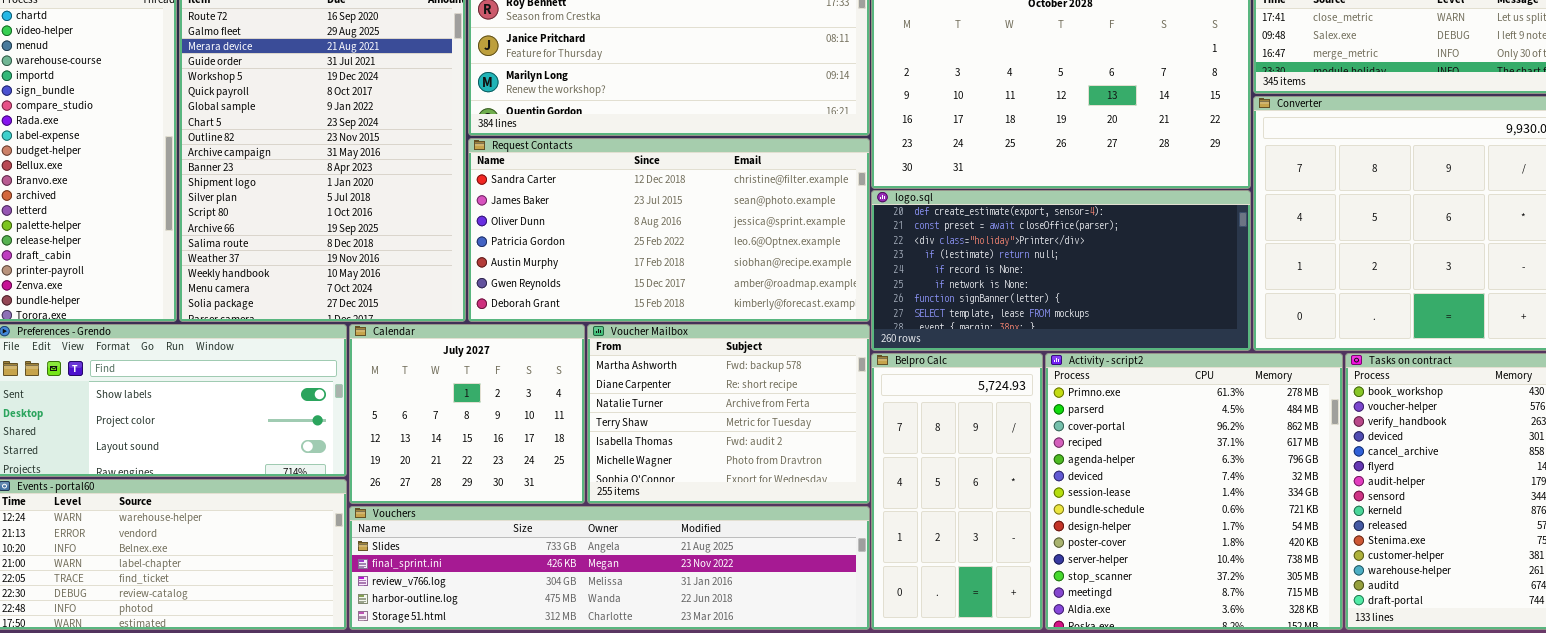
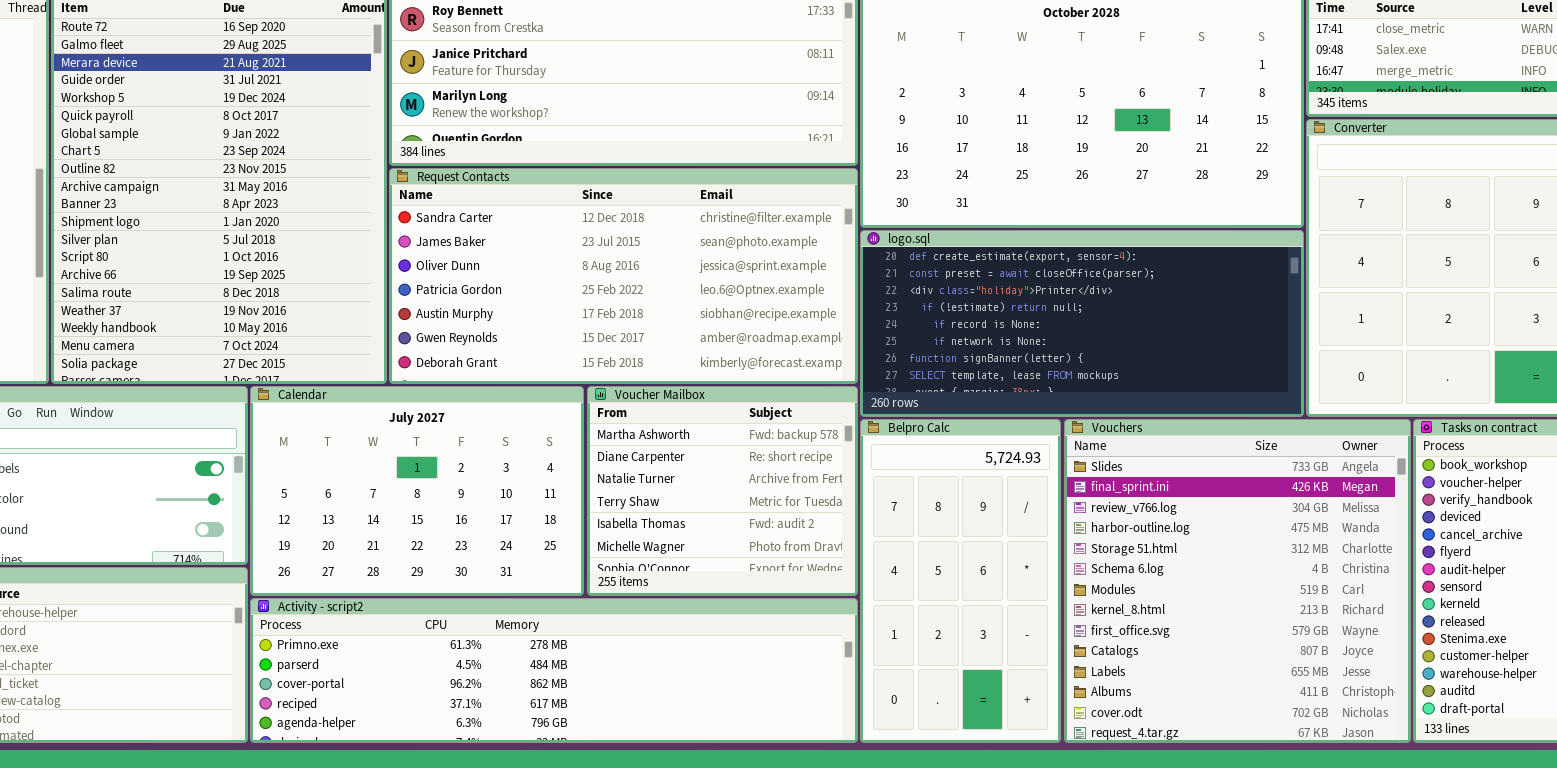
Calendar: [349,324,585,504] -> [250,386,584,596], resized
Voucher Mailbox: [587,324,870,504] -> [587,386,858,596], resized
Activity - script2: [1045,353,1343,630] -> [250,598,858,743], moved, resized
Vouchers: [349,506,870,630] -> [1064,419,1411,743], moved, resized

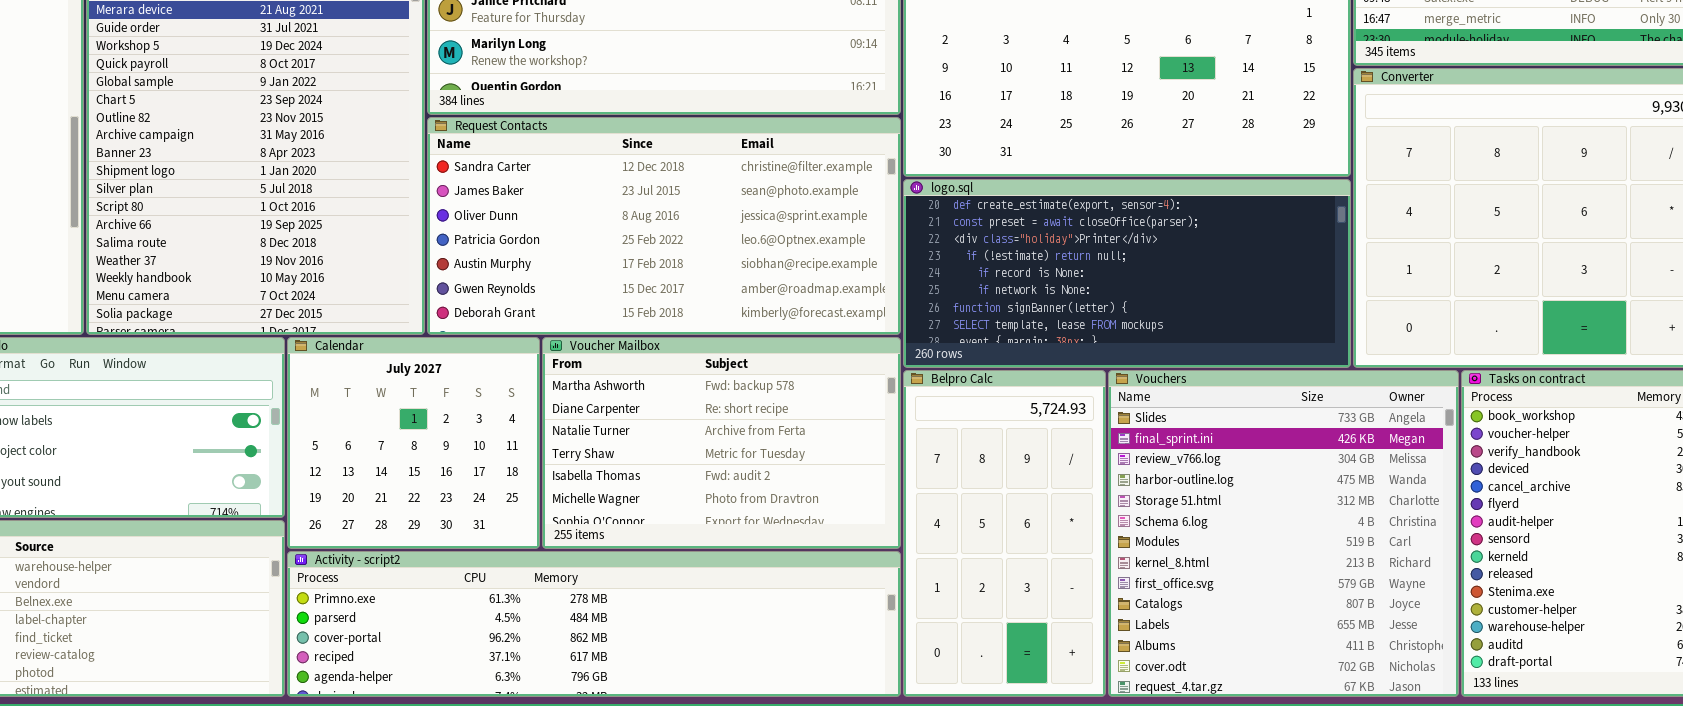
Calendar: [250,386,584,596] -> [287,337,540,549], resized
Voucher Mailbox: [587,386,858,596] -> [542,337,901,549], resized

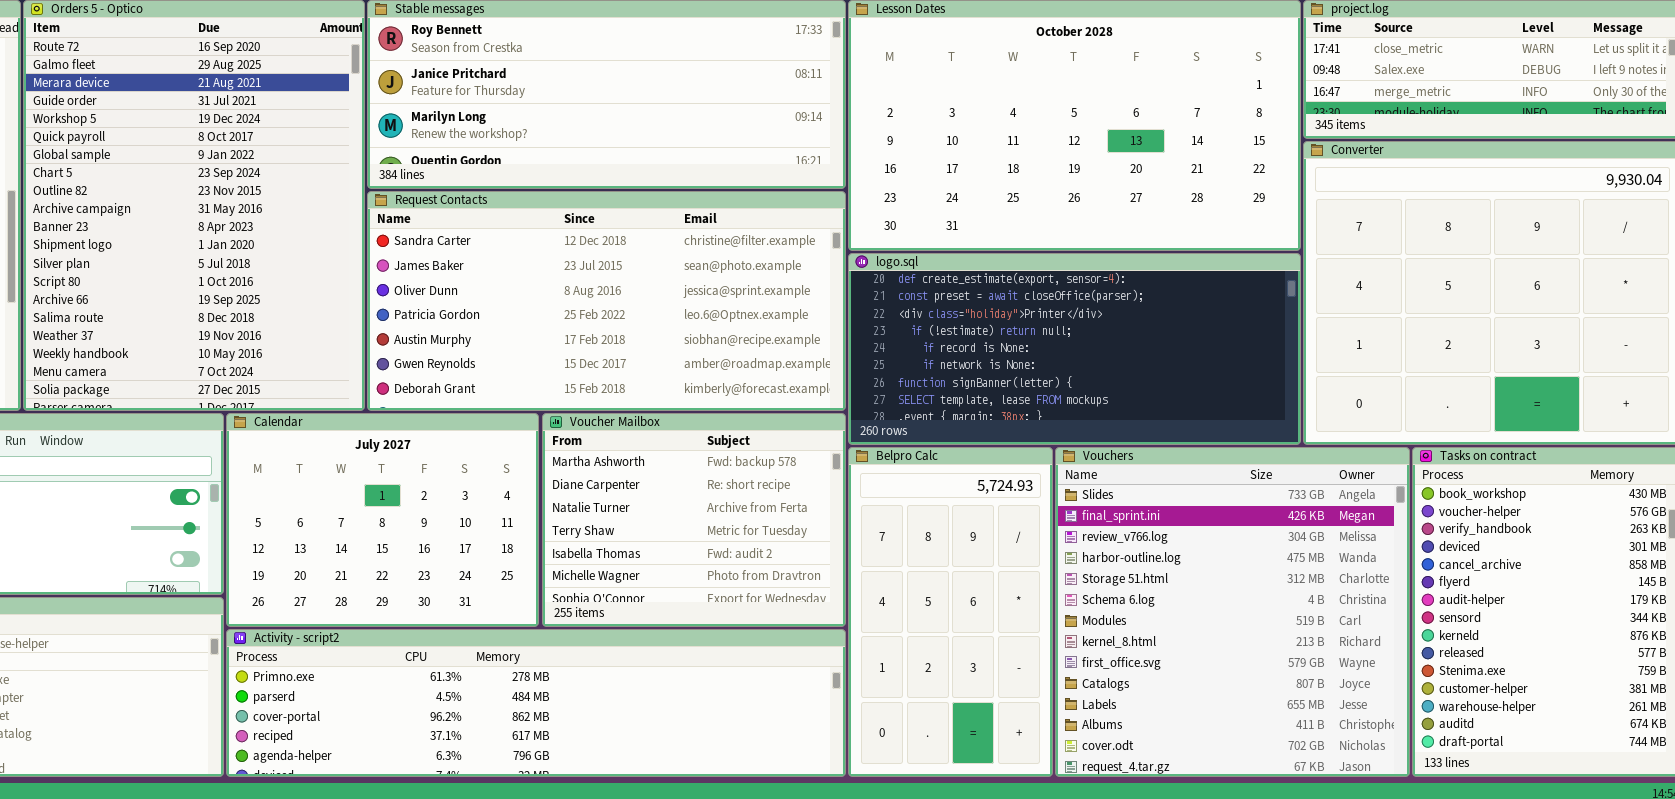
Calendar: [287,337,540,549] -> [226,413,539,627], resized
Voucher Mailbox: [542,337,901,549] -> [542,413,846,627], resized

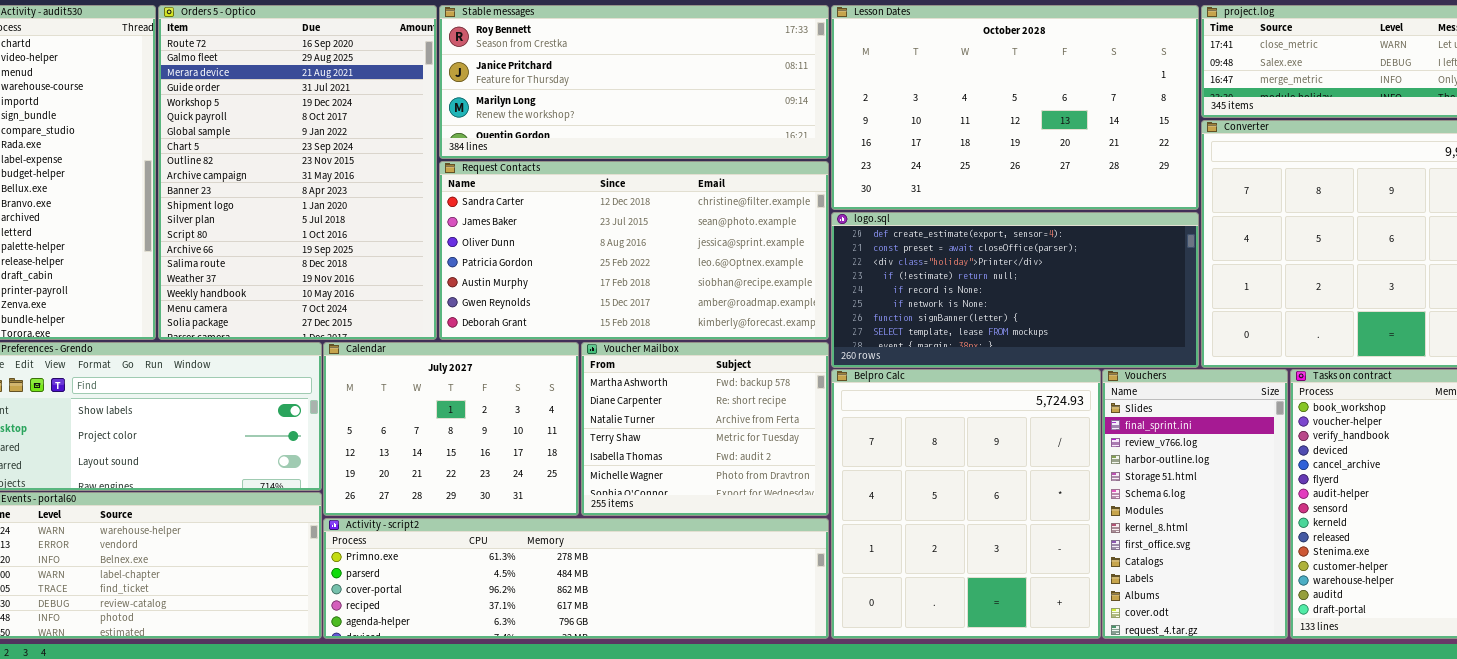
Belpro Calc: [848,447,1053,777] -> [831,369,1101,639], resized
Vouchers: [1055,447,1410,777] -> [1102,369,1288,639], resized

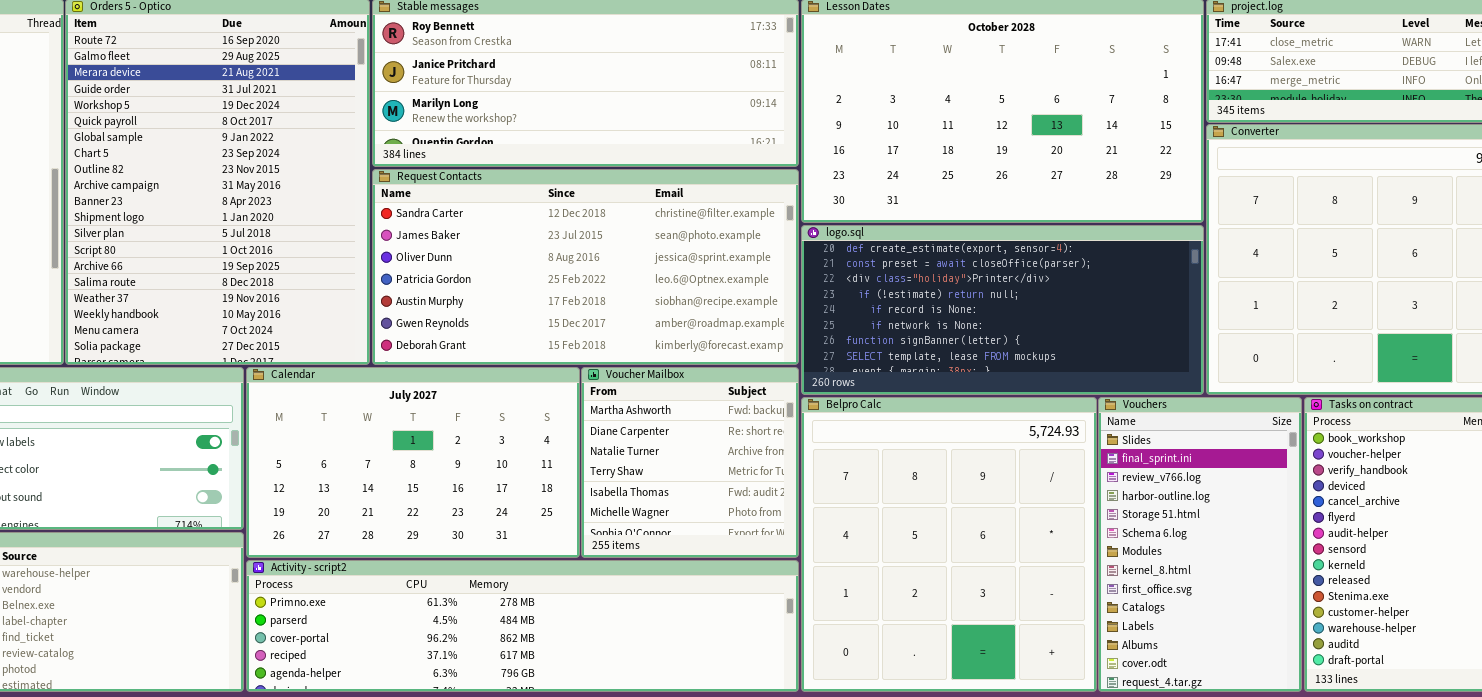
Calendar: [323,342,579,516] -> [246,367,580,558], resized
Voucher Mailbox: [581,342,829,516] -> [581,367,799,558], resized

